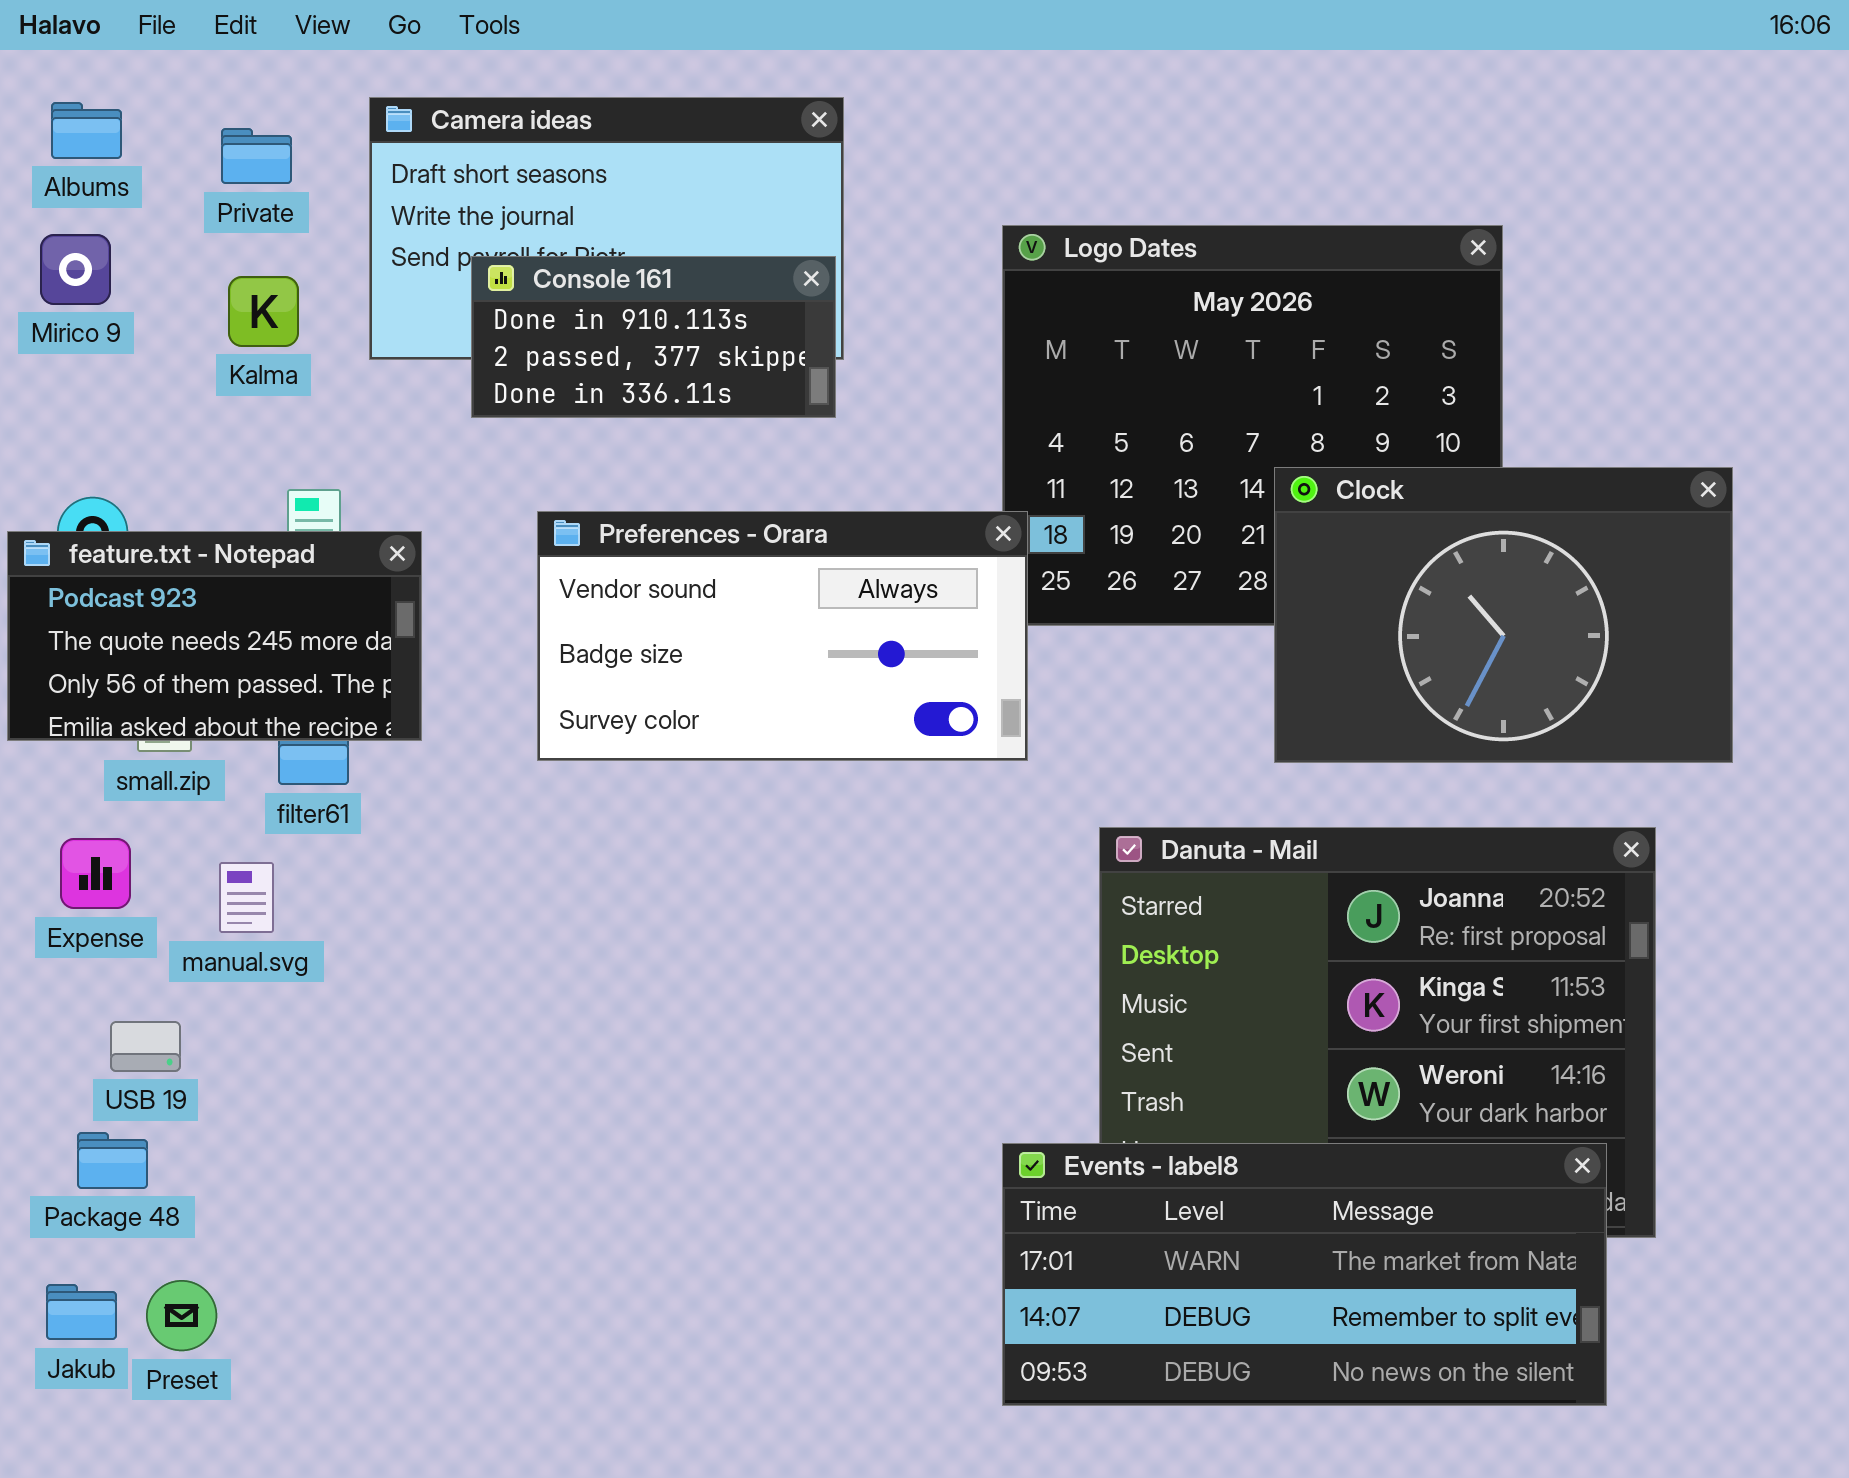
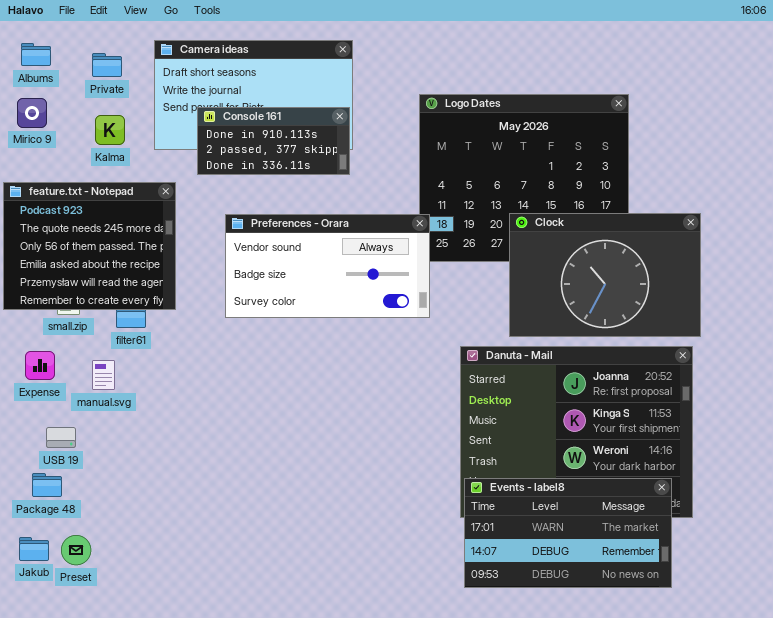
Clock: [1274,467,1733,763] -> [509,213,701,337], moved
feature.txt - Notepad: [7,531,422,741] -> [3,182,176,310], resized
Events - label8: [1002,1143,1607,1406] -> [464,478,672,588], resized

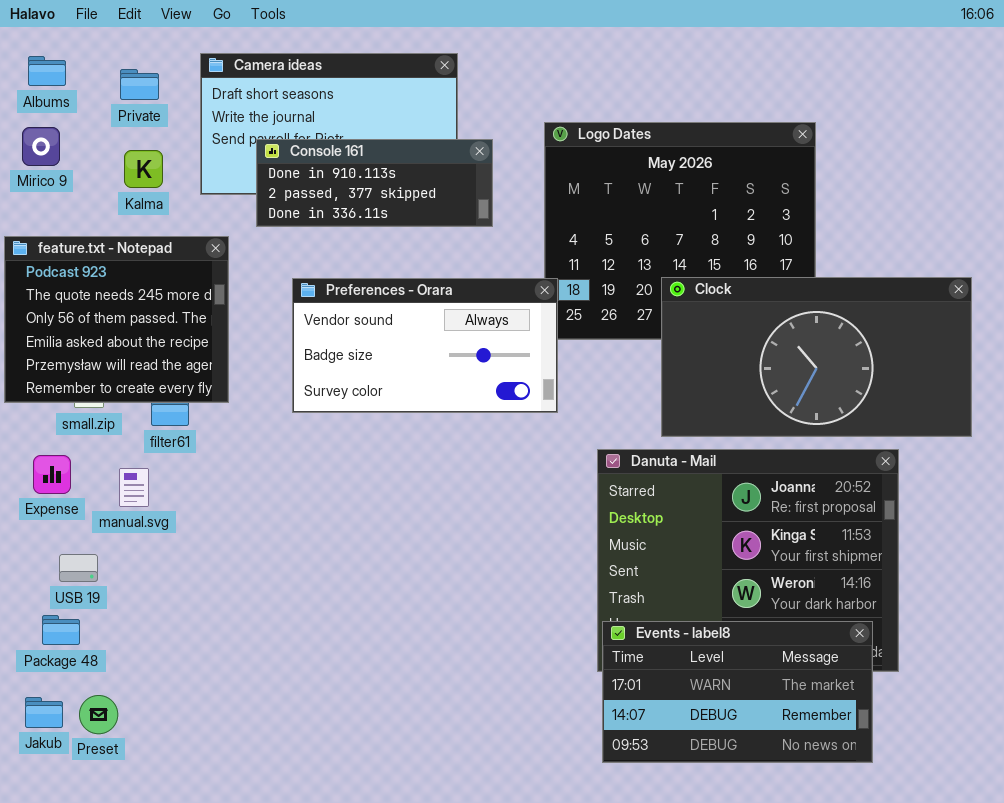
Console 161: [197,107,350,175] -> [256,139,493,227], resized
Clock: [509,213,701,337] -> [661,277,972,437], resized

